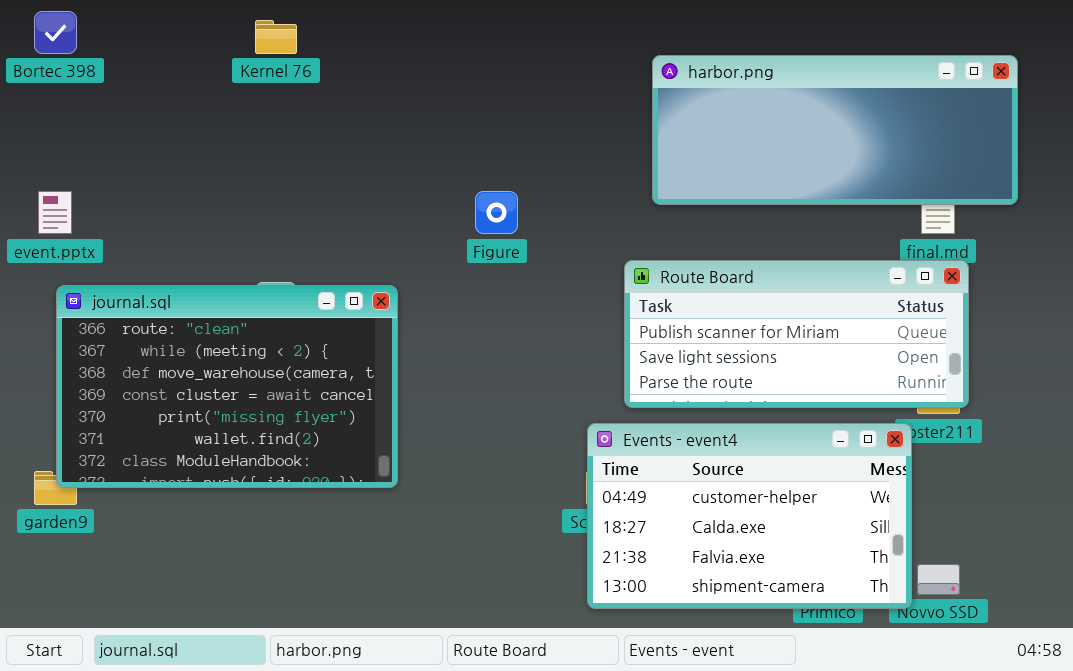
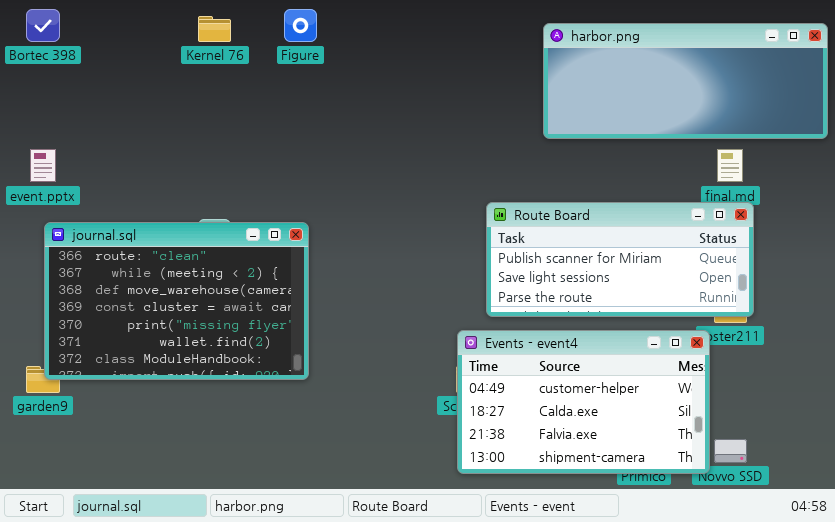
harbor.png: [652,55,1018,205] -> [543,23,828,139], moved
Figure: [475,191,518,234] -> [284,9,317,42], moved

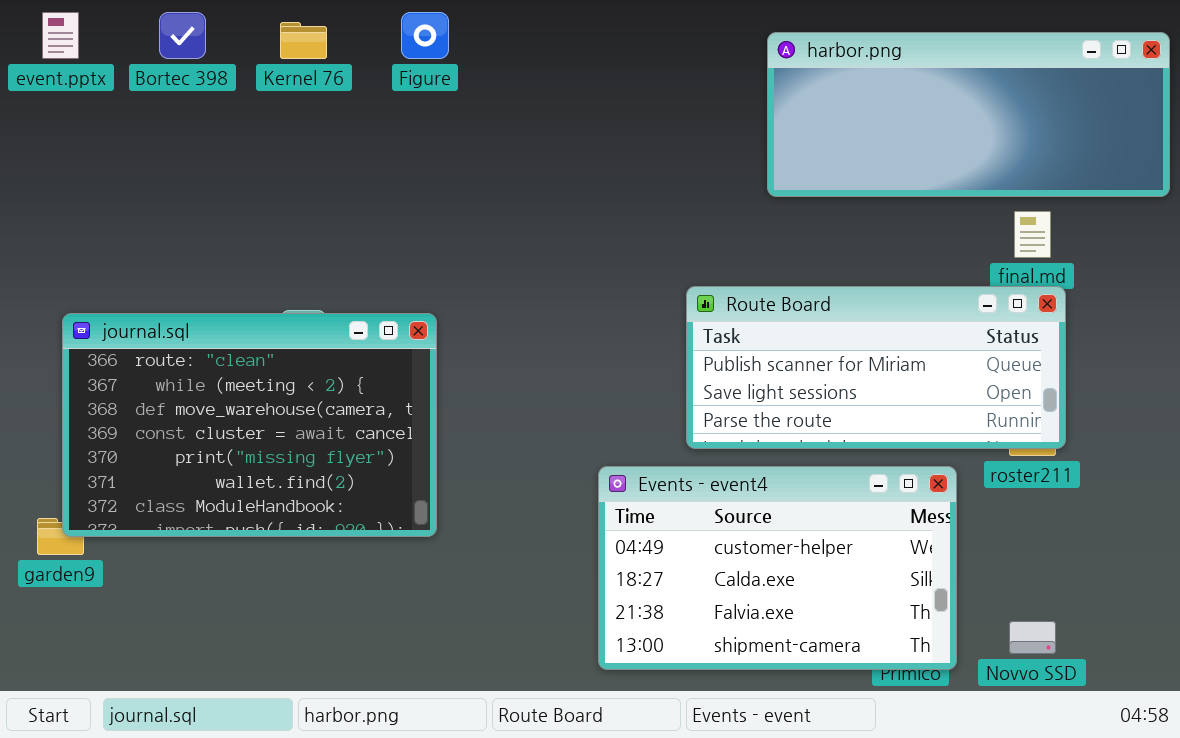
Bortec 398: [26,9,60,42] -> [159,12,206,59], moved
event.pptx: [30,149,56,182] -> [42,12,79,59], moved
Events - event4: [457,330,710,474] -> [598,466,957,670], moved

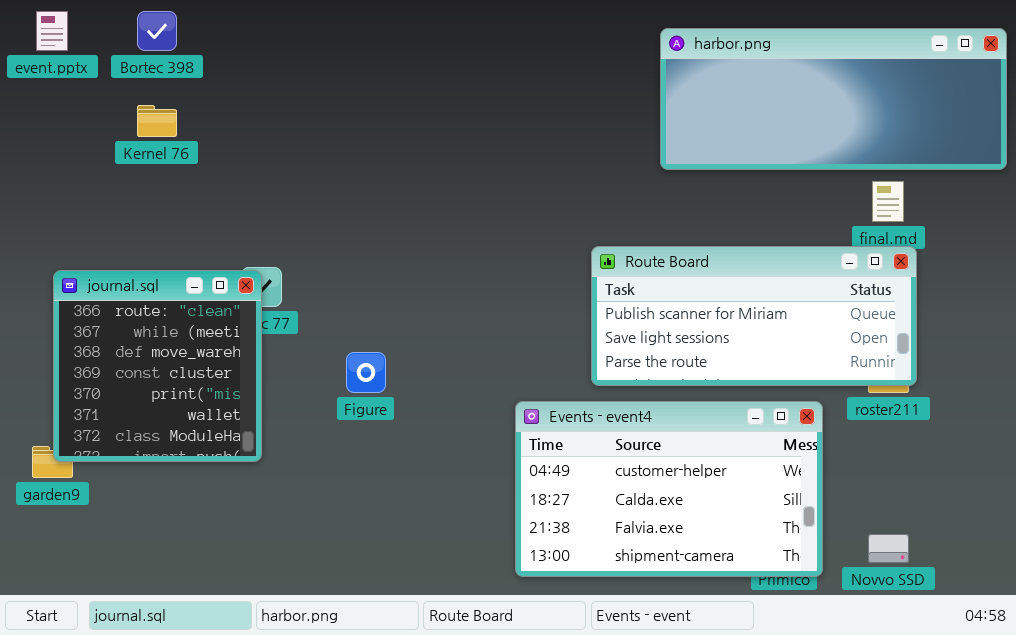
Figure: [401,12,449,59] -> [346,352,386,393], moved
Kernel 76: [280,22,327,59] -> [137,105,177,137], moved
journal.sql: [62,313,437,537] -> [53,270,262,462], resized

